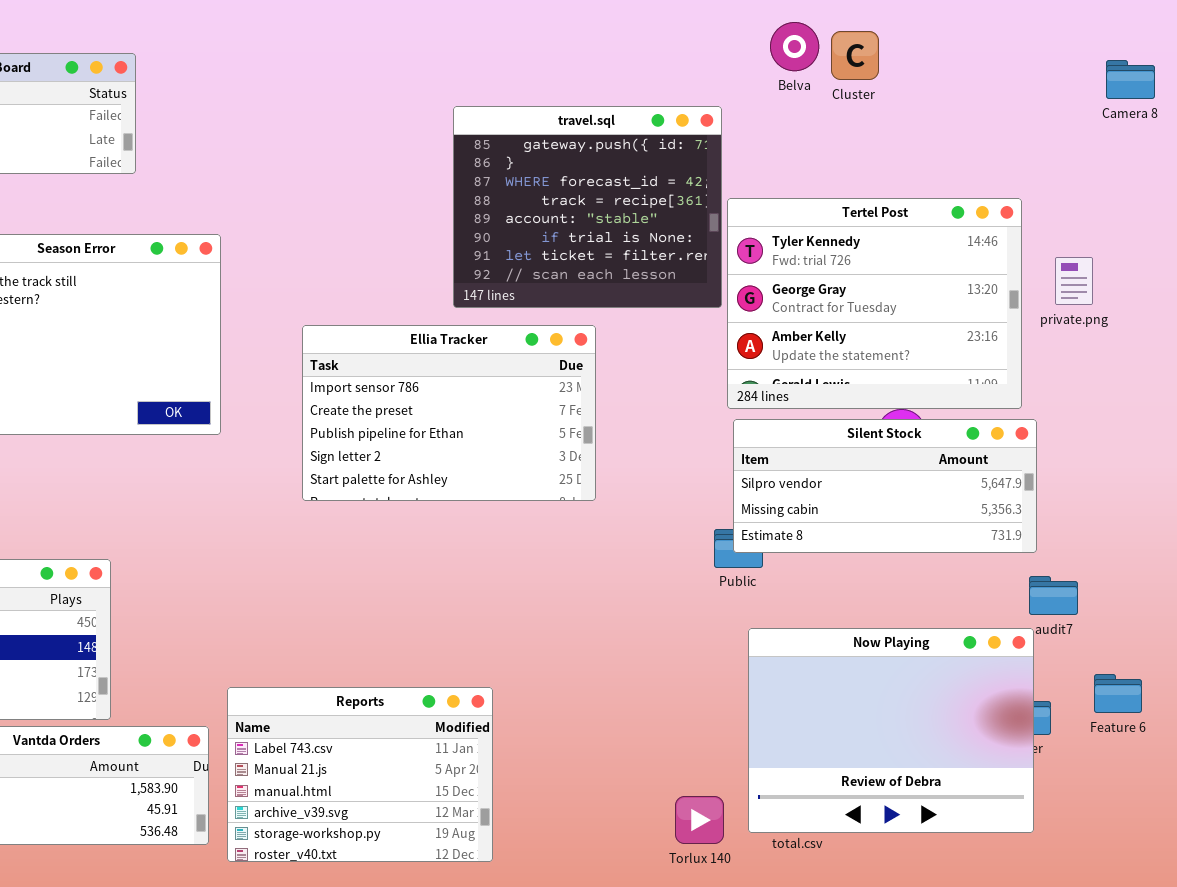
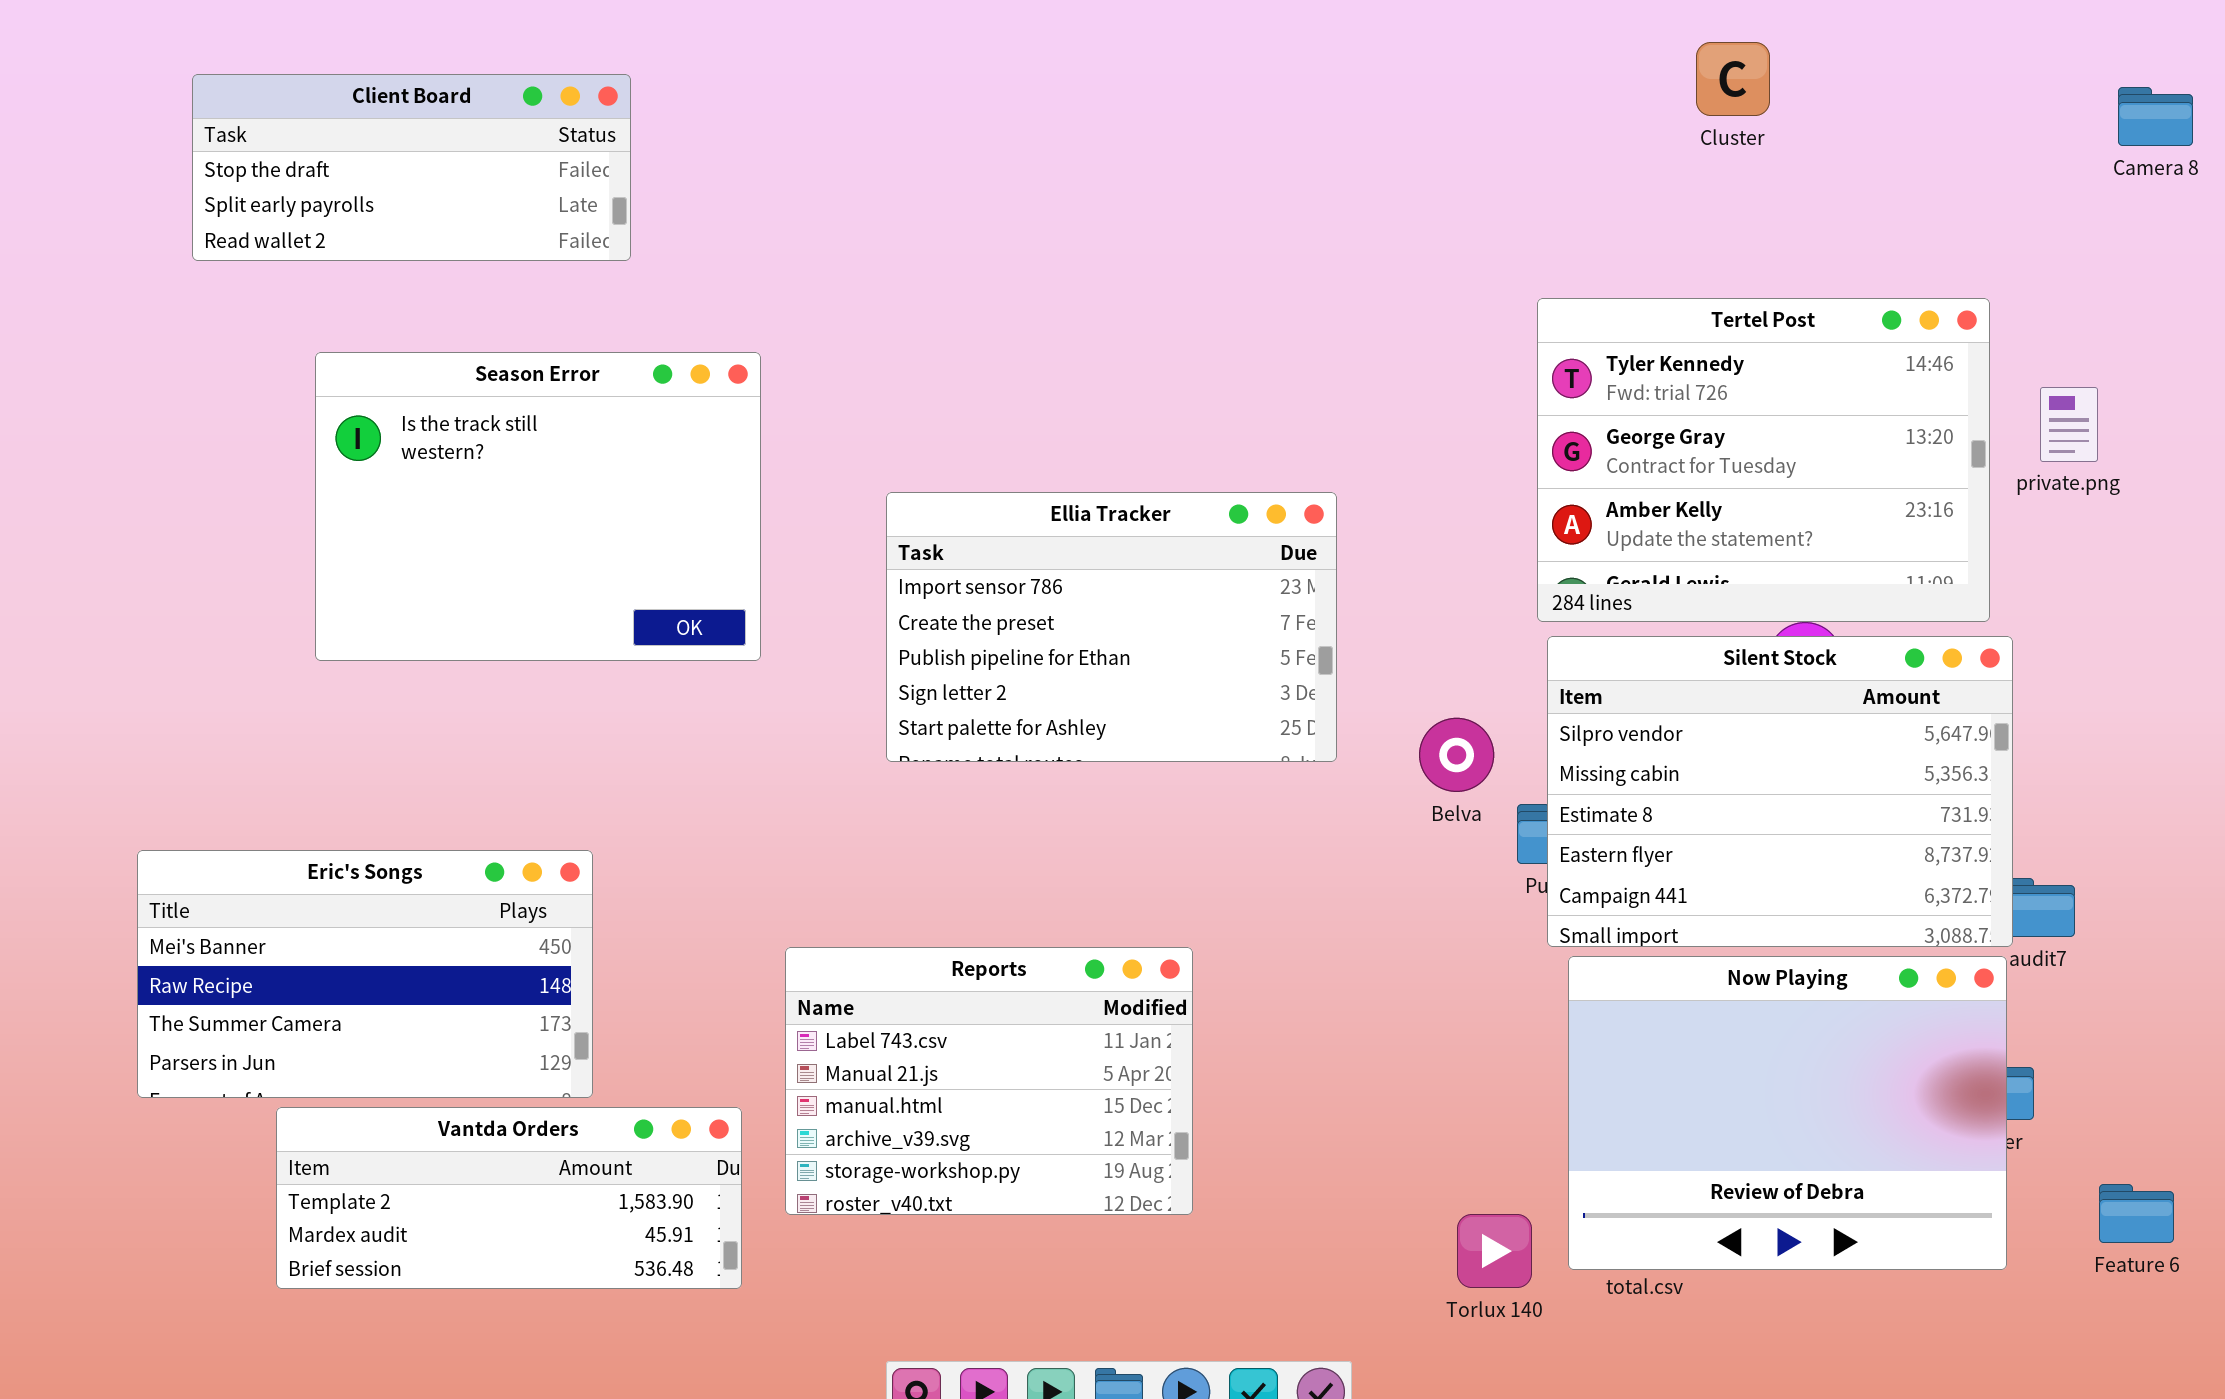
Belva: [770,22,819,71] -> [1419,718,1494,792], moved
travel.sql: [453,106,722,308] -> none, closed
Silent Stock: [733,419,1037,553] -> [1547,636,2013,947], resized
Feature 6: [1094,674,1142,713] -> [2099,1184,2174,1243], moved
Reports: [227,687,493,862] -> [785,947,1193,1215], moved

